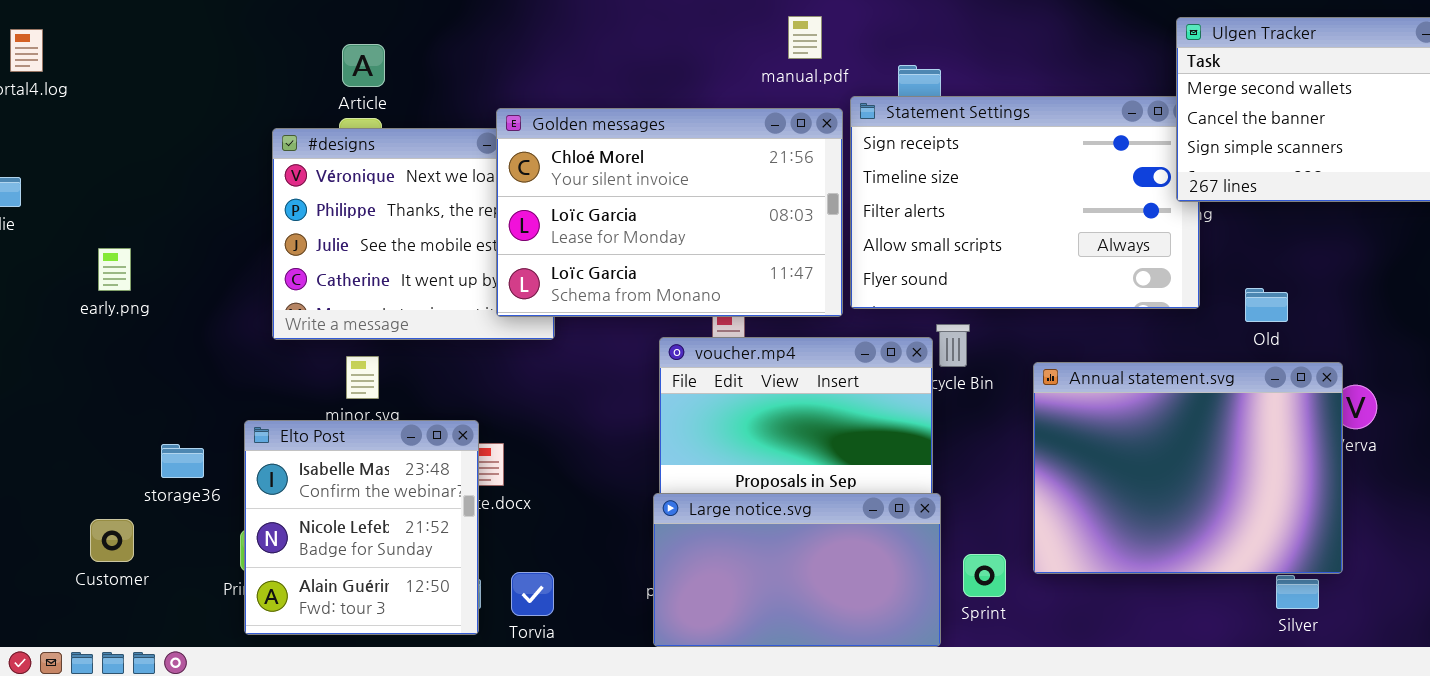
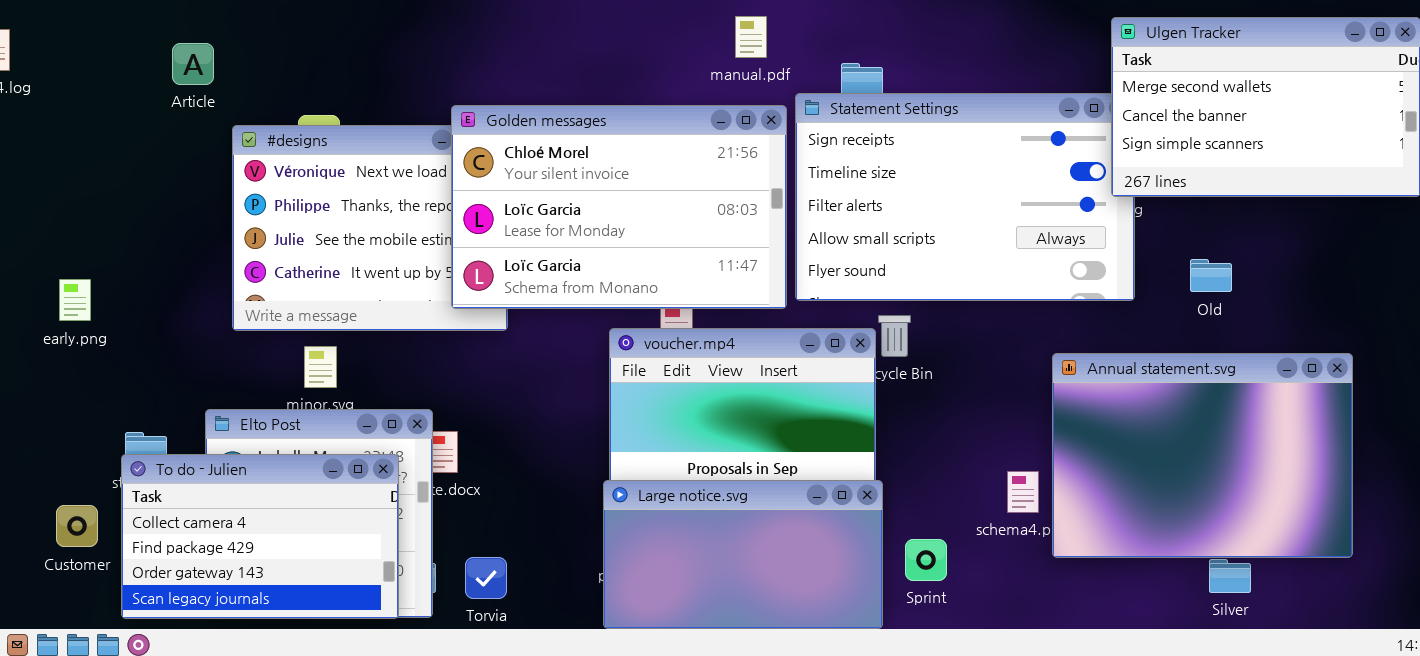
Article: [342,44,385,87] -> [172,43,214,85], moved
early.png: [98,248,131,291] -> [59,279,91,321], moved
Old: [1245,288,1288,322] -> [1190,259,1232,292], moved
Annual statement.svg: [1033,362,1343,574] -> [1052,353,1353,558], moved
To do - Julien: none -> [121,454,399,619], opened

